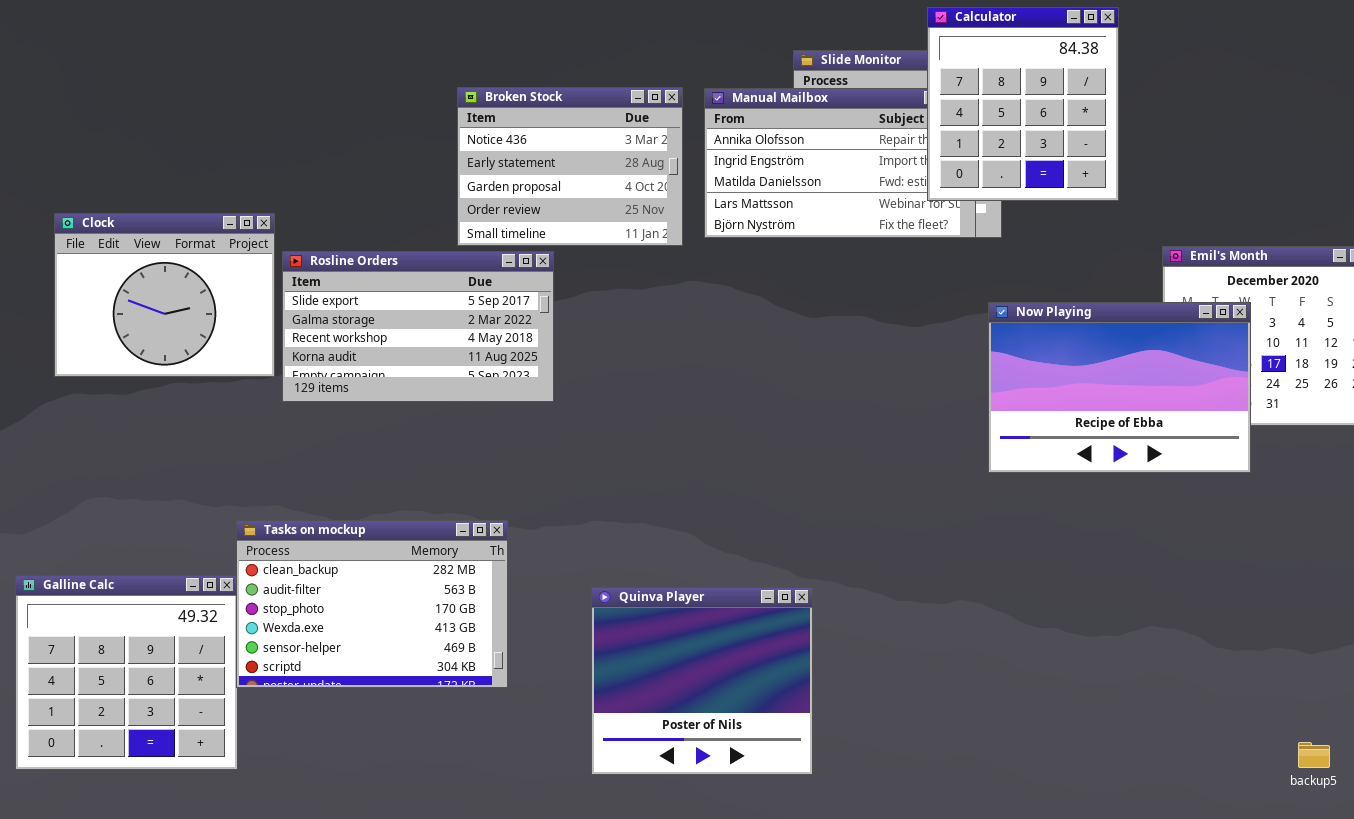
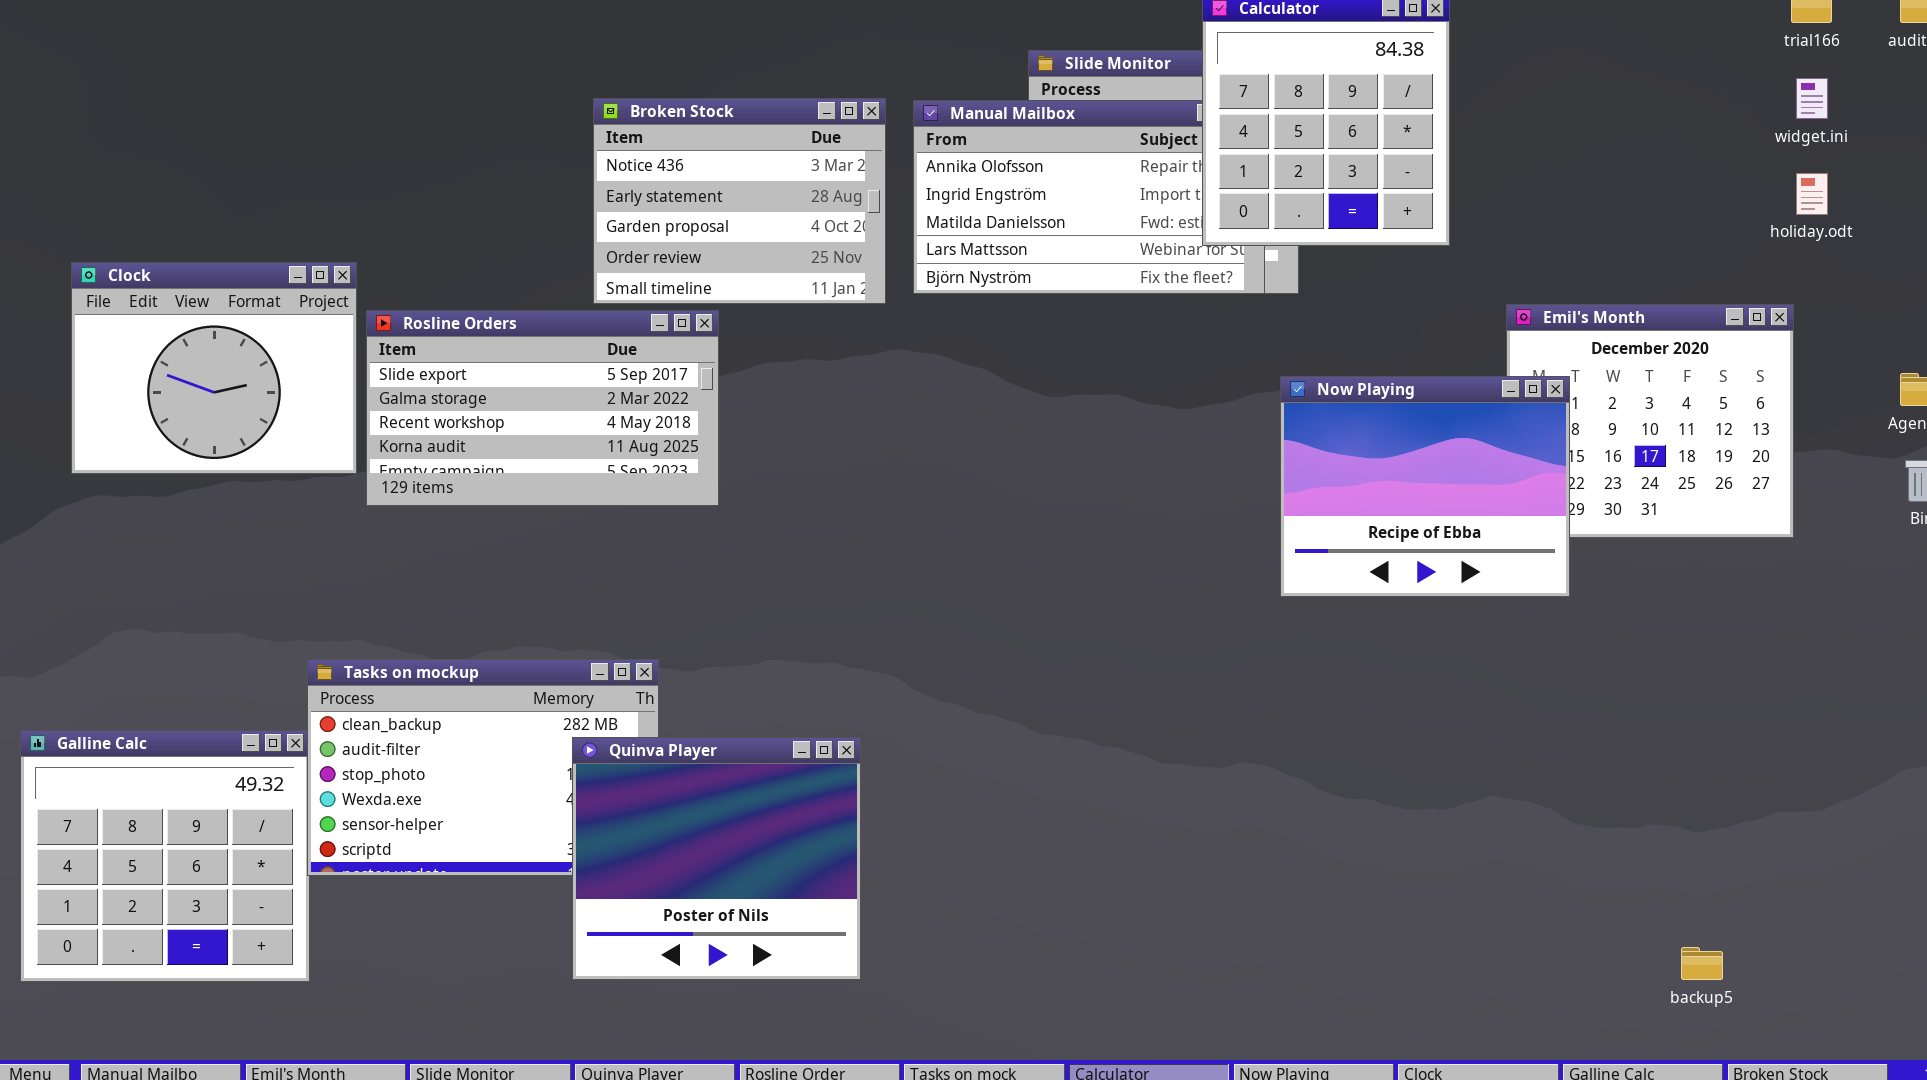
Now Playing: [988,302,1251,473] -> [1280,376,1570,597], resized
Quinva Player: [591,587,813,775] -> [572,737,861,980], moved

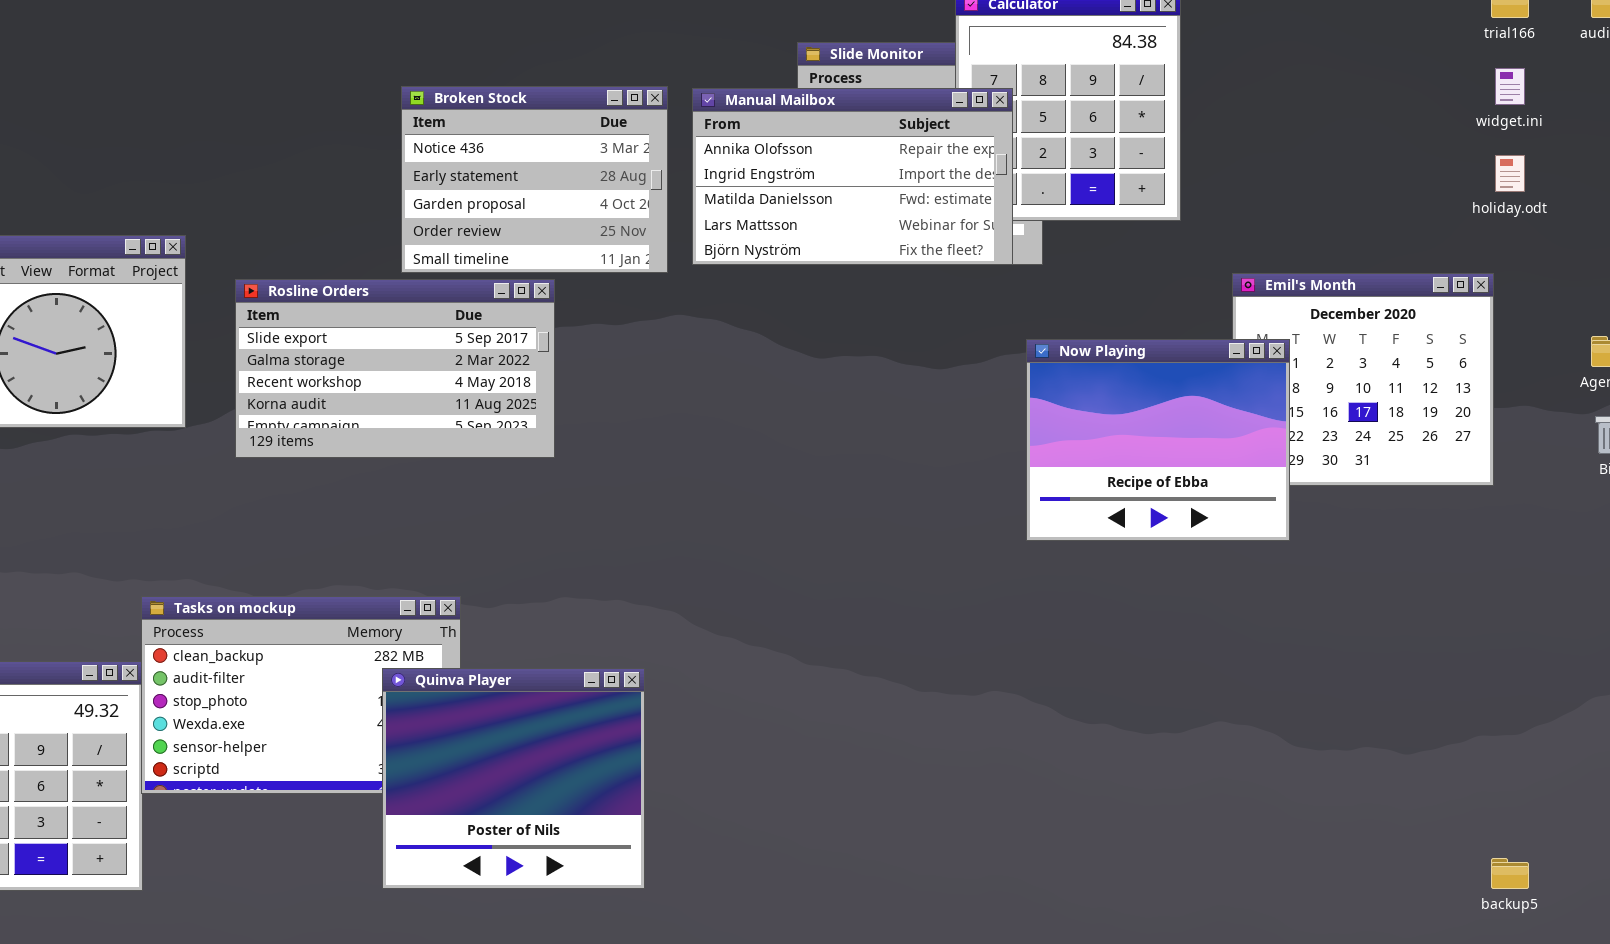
Manual Mailbox: [913,100,1265,294] -> [692,88,1013,265], raised
Rosline Orders: [366,310,719,506] -> [235,279,555,458], moved
backup5: [1681,947,1723,980] -> [1491,858,1529,889], moved

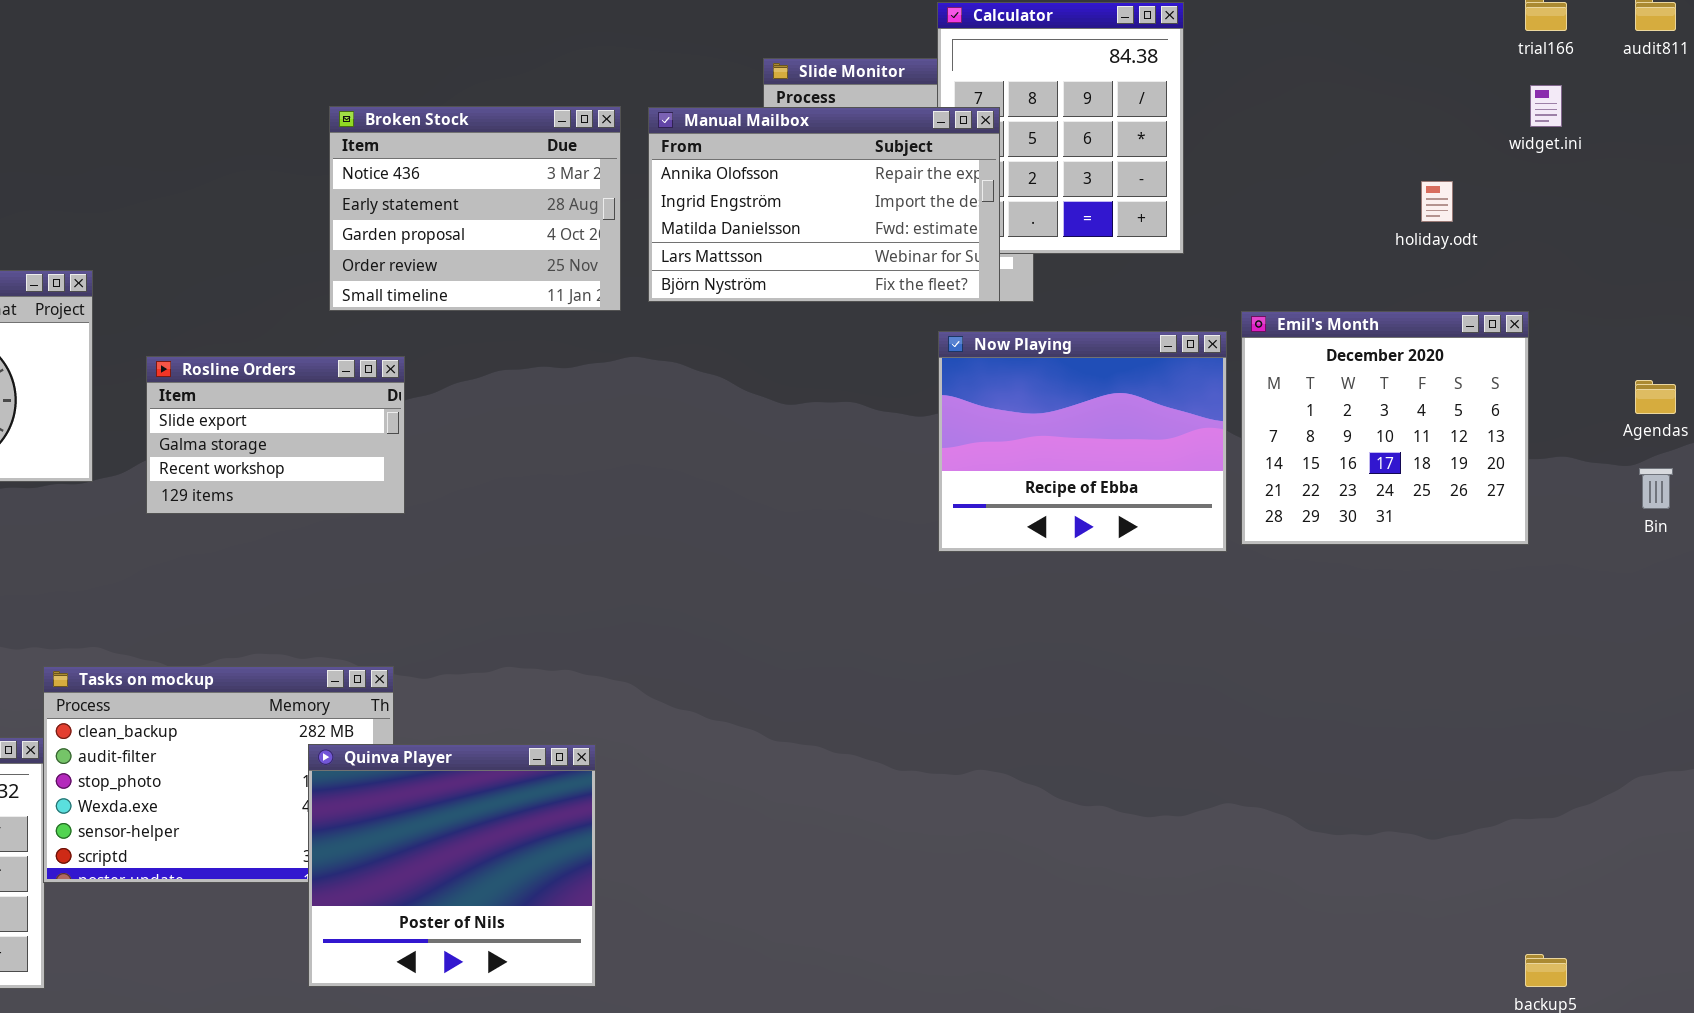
holiday.odt: [1495,155,1525,192] -> [1421,181,1453,222], moved
Rosline Orders: [235,279,555,458] -> [146,356,405,514], resized
Now Playing: [1026,339,1290,541] -> [938,331,1227,552], moved

